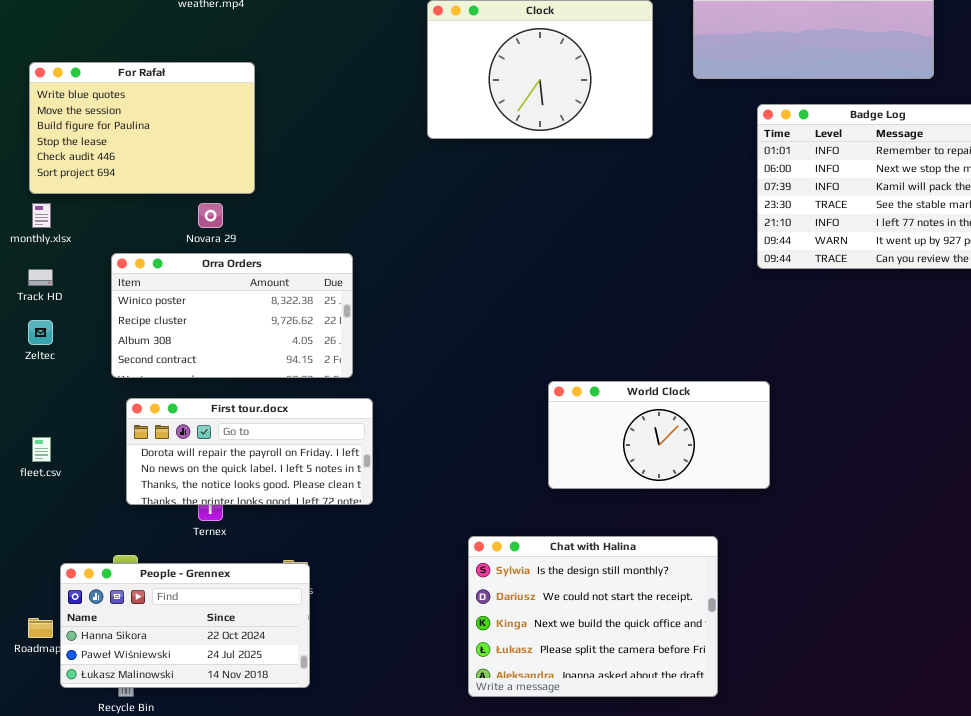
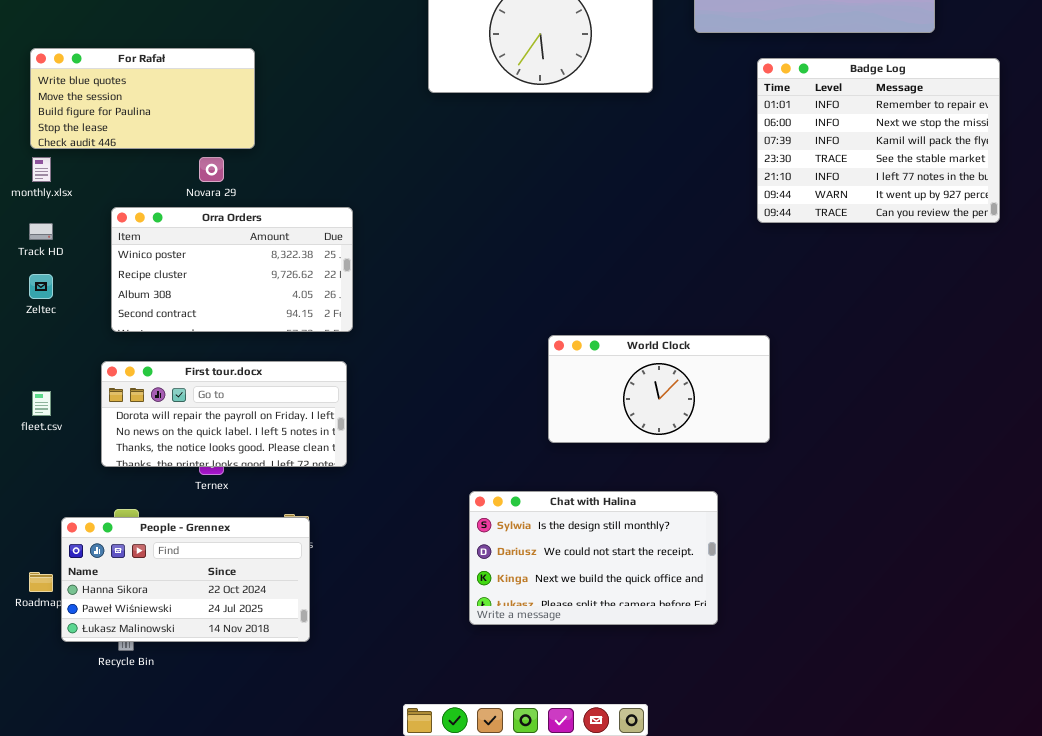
For Rafał: [29,62,255,194] -> [30,48,255,149], resized
First tour.docx: [126,398,373,505] -> [101,361,347,467], moved
Chat with Halina: [468,536,718,697] -> [469,491,718,625], resized

